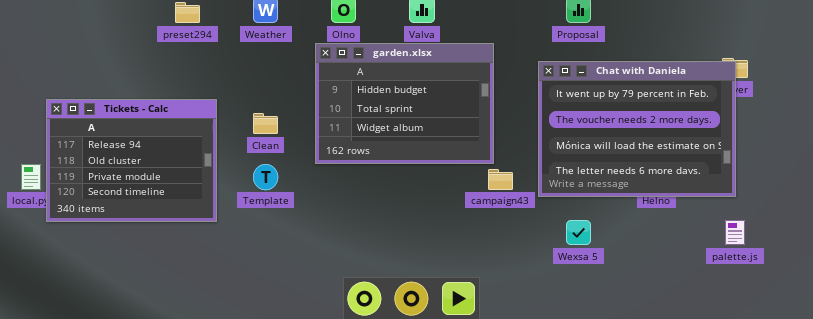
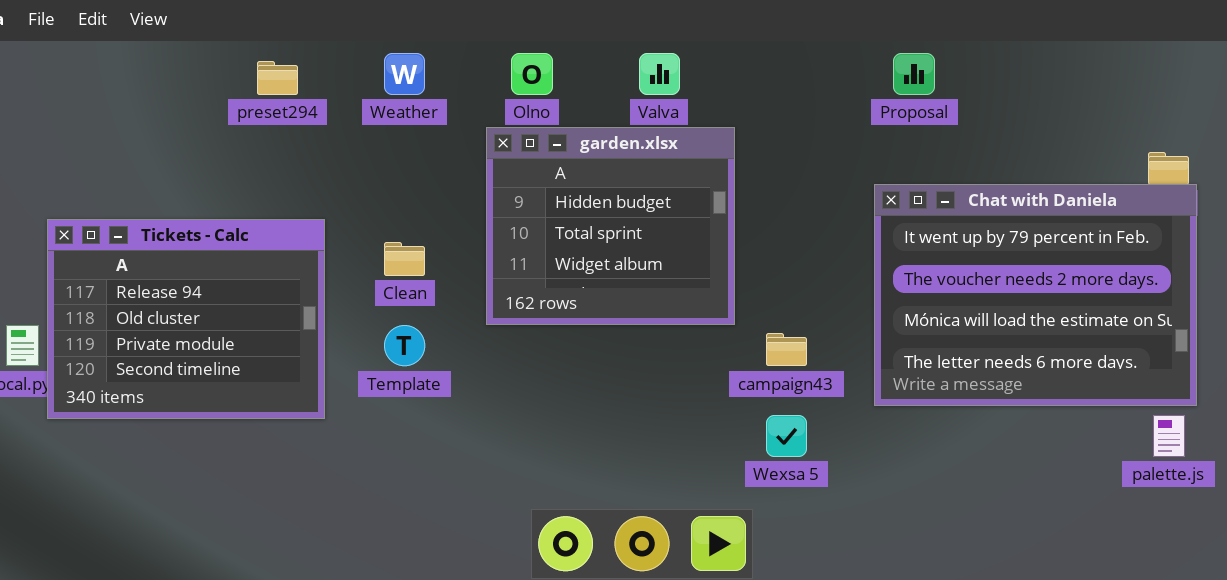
garden.xlsx: [315,43,494,164] -> [486,127,735,325], resized
Chat with Daniela: [538,61,736,197] -> [874,184,1197,406], moved
Wexsa 5: [566,220,591,245] -> [766,415,807,457], moved

